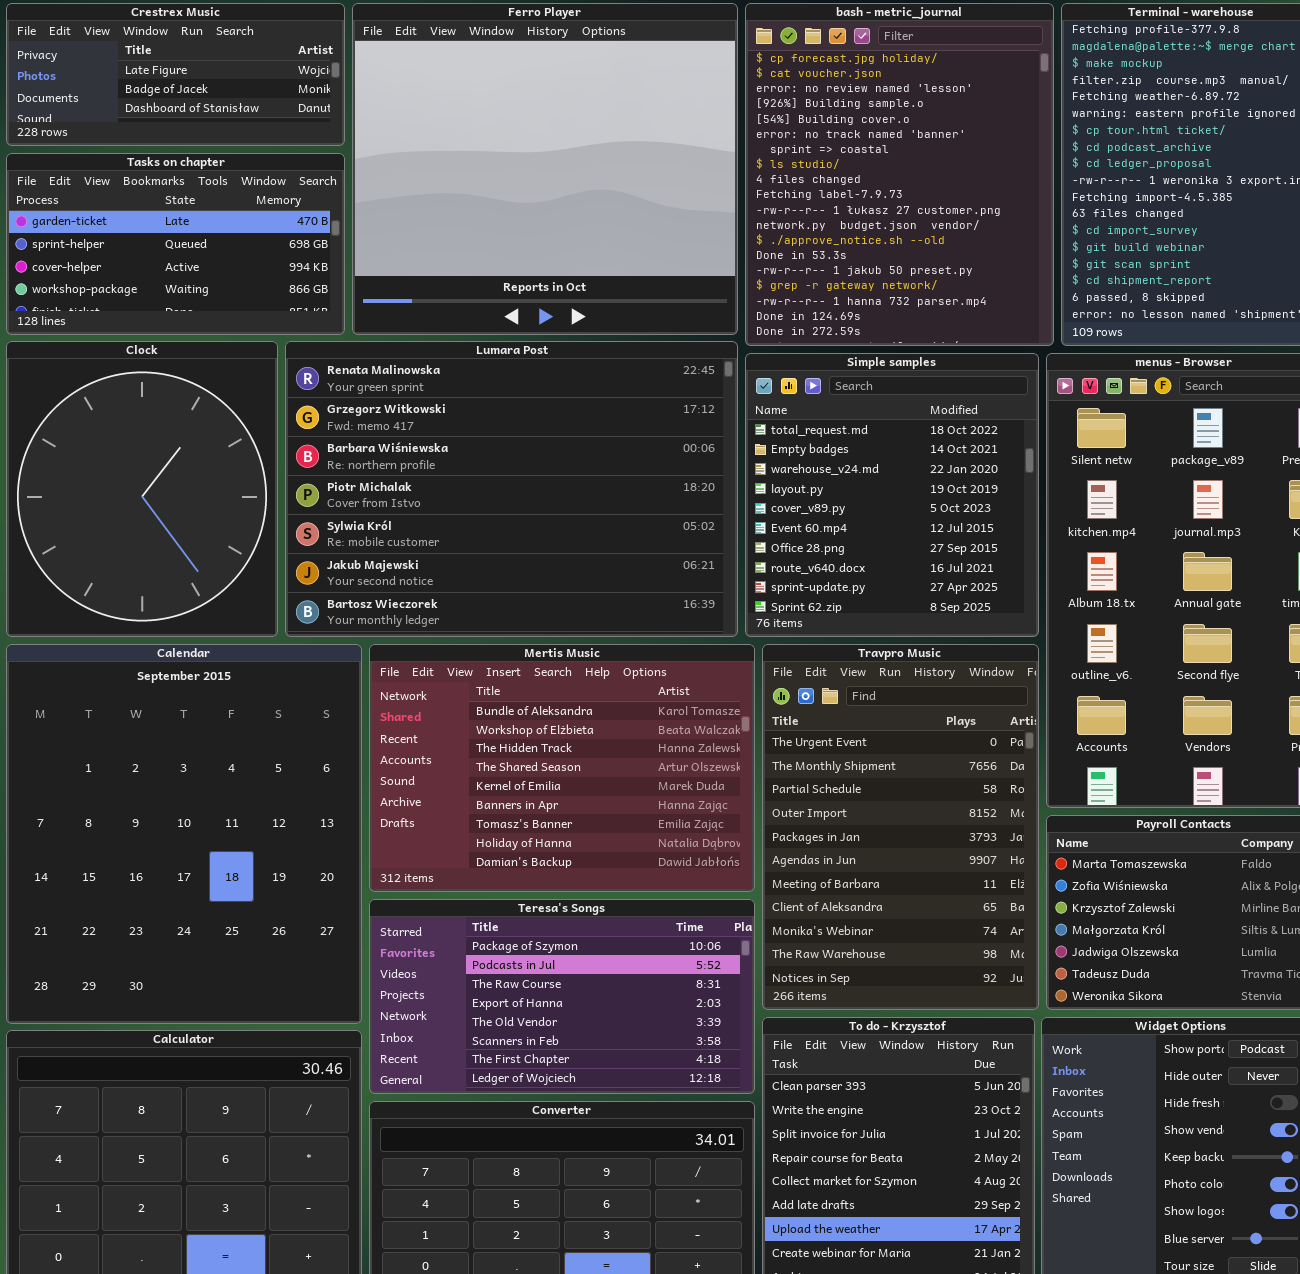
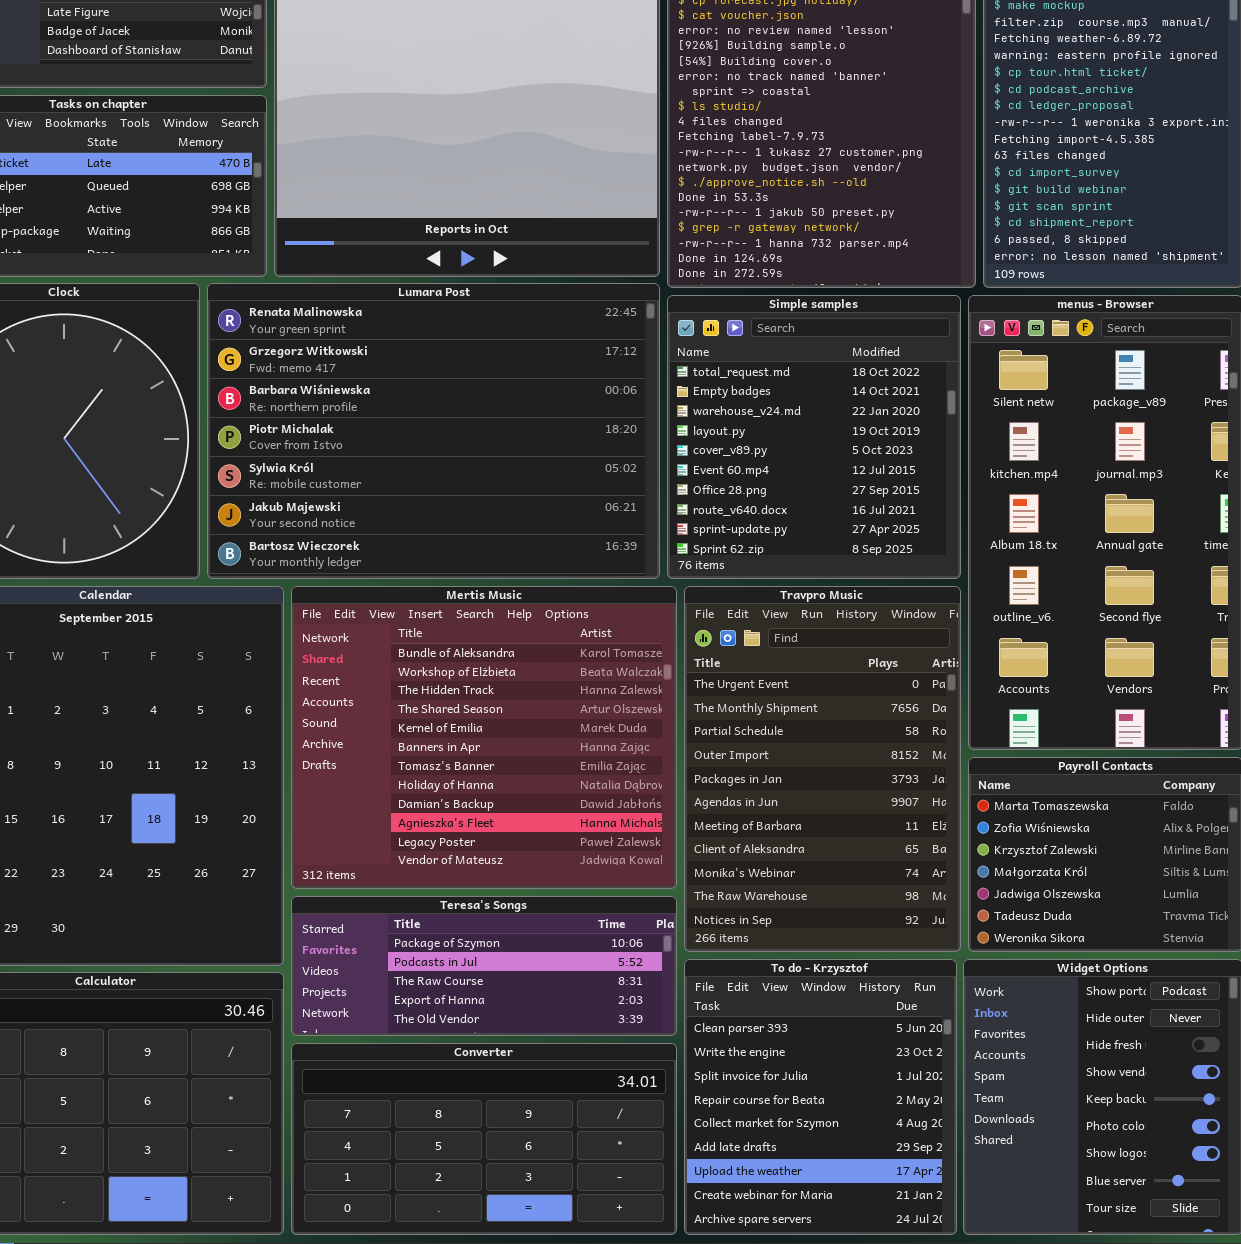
Mertis Music: [369,644,755,892] -> [291,586,677,889], resized
Teresa's Songs: [369,899,755,1094] -> [291,896,677,1036], resized

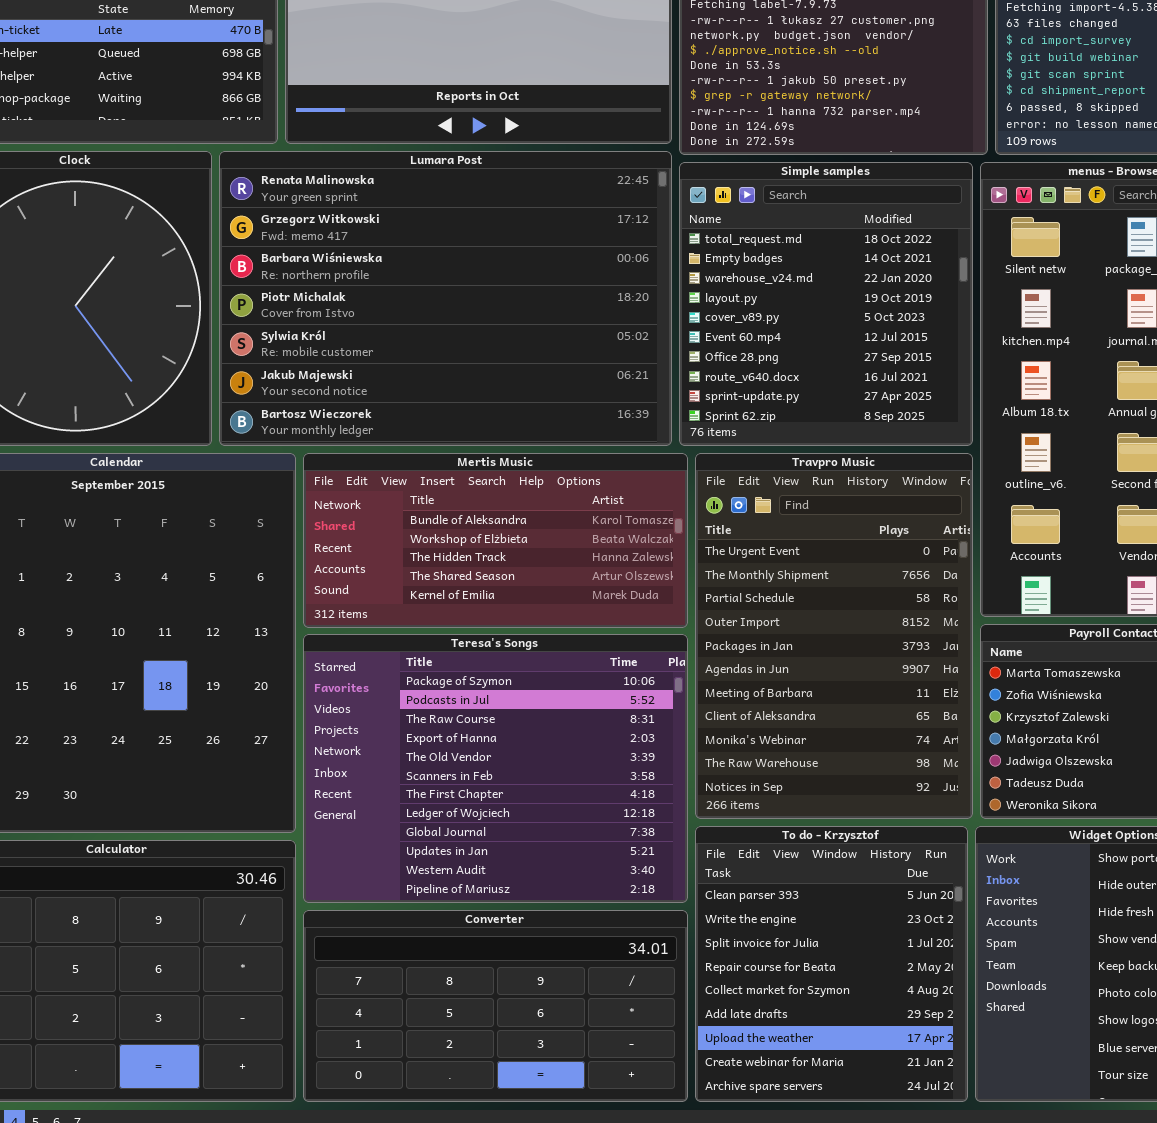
Mertis Music: [291,586,677,889] -> [303,453,688,628], resized
Teresa's Songs: [291,896,677,1036] -> [303,634,688,903], resized

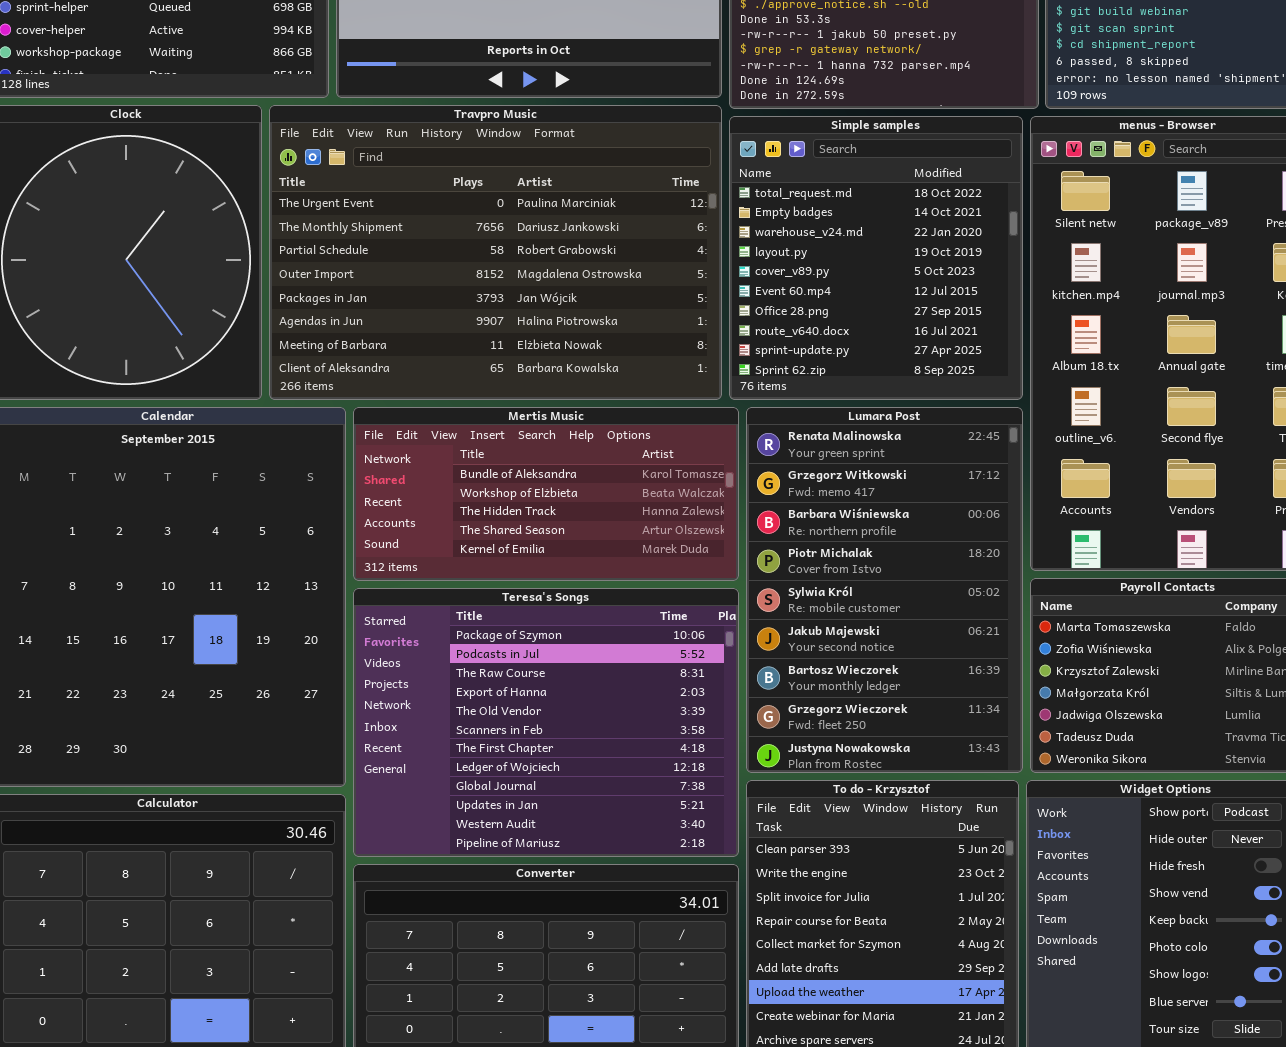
Lumara Post: [219,151,672,446] -> [746,407,1023,773], moved, resized
Travpro Music: [695,453,973,819] -> [269,105,722,400], moved, resized

